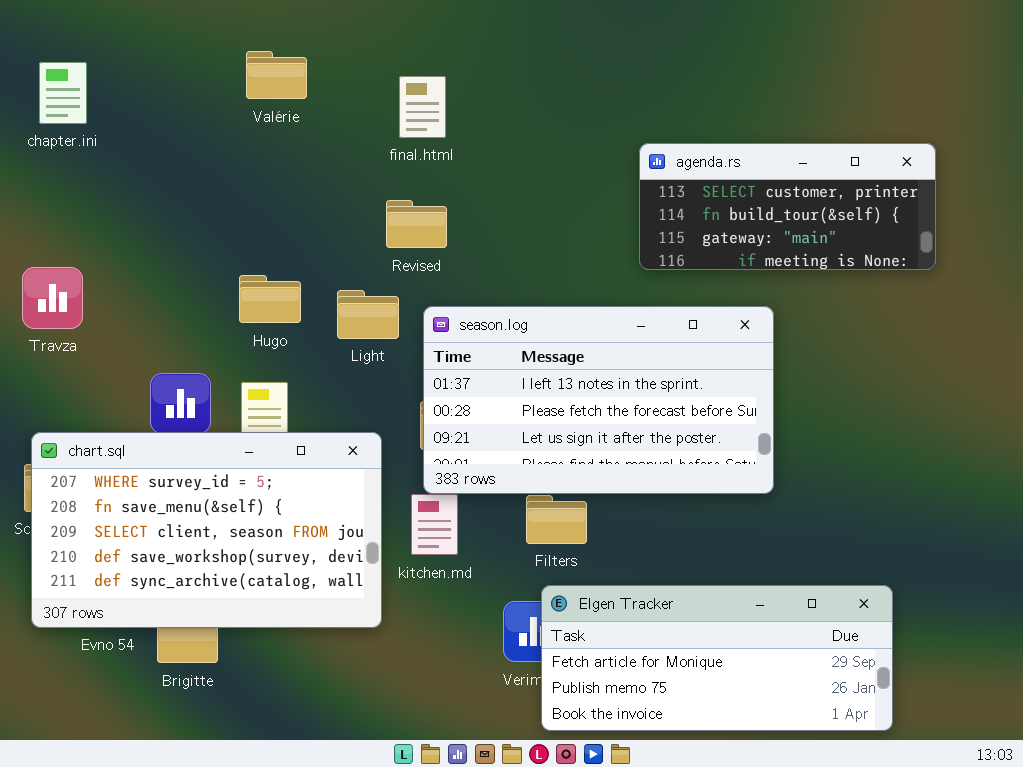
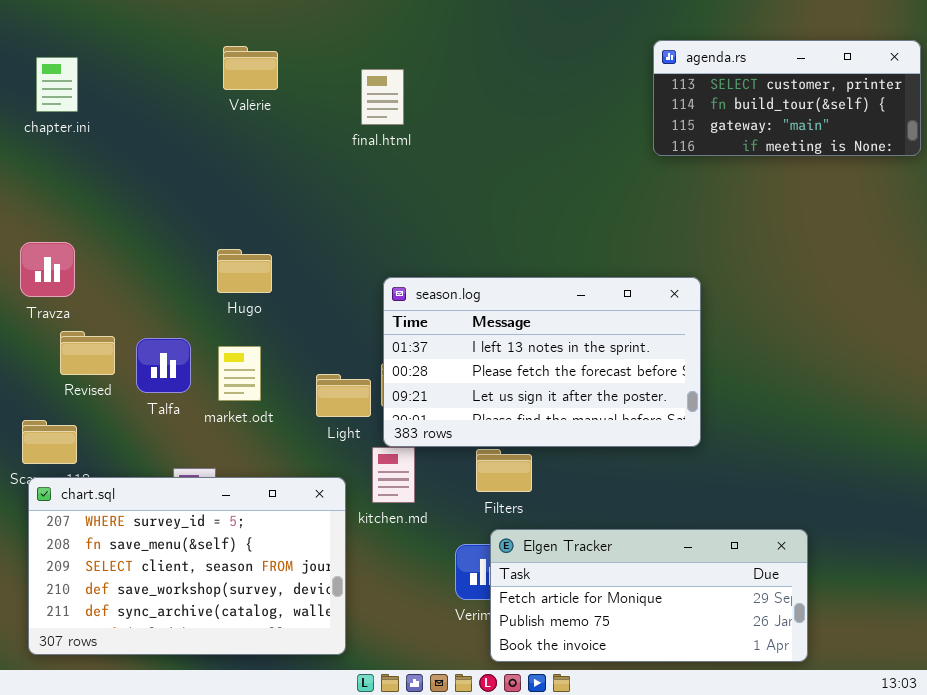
agenda.rs: [639,143,936,270] -> [653,40,921,156], moved
Revised: [386,200,447,248] -> [60,331,115,375], moved
Light: [337,290,399,339] -> [316,374,371,417], moved
chart.sql: [31,432,382,628] -> [28,477,346,655], moved

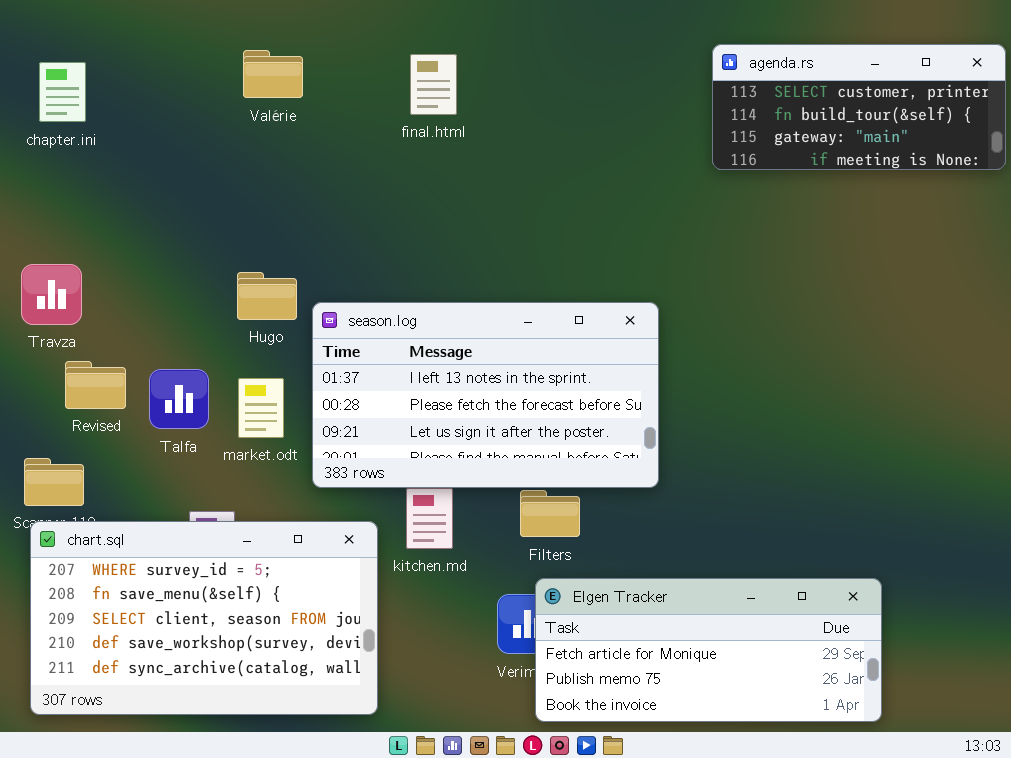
final.html: [361,69,404,125] -> [410,54,457,115], moved
season.log: [383,277,701,447] -> [312,302,659,488], moved

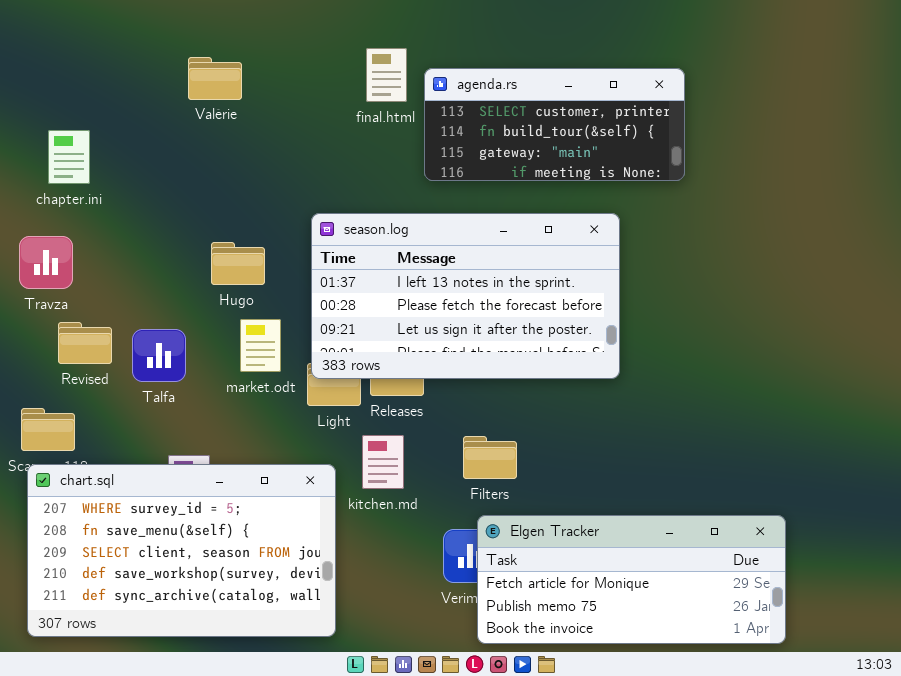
agenda.rs: [712,44,1006,170] -> [424,68,685,181], moved
Valérie: [243,50,303,98] -> [188,57,242,100], moved
chapter.ini: [39,62,86,122] -> [48,130,90,184], moved
season.log: [312,302,659,488] -> [311,213,620,379], moved
market.odt: [238,378,284,438] -> [240,319,281,372], moved

